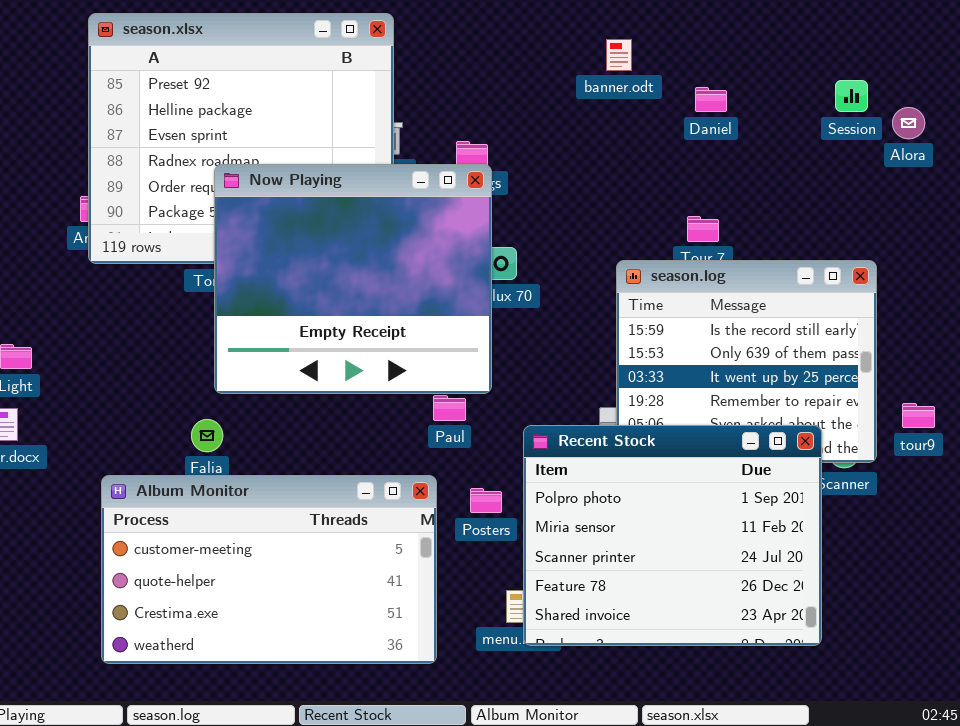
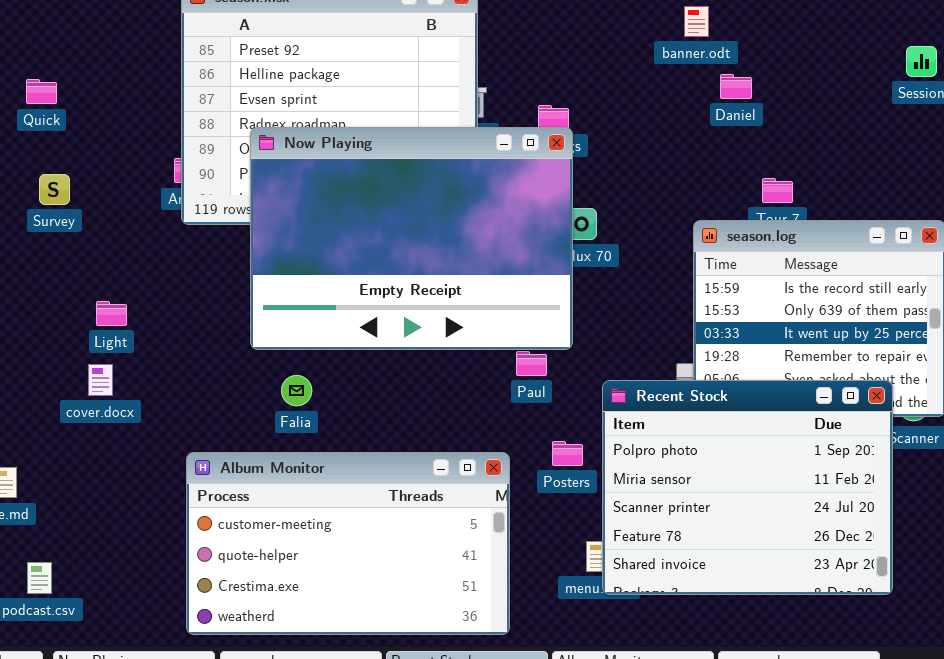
Daniel: [695,87,727,112] -> [720,74,752,99], moved
Now Playing: [214,164,492,394] -> [250,127,573,350], resized
Album Monitor: [101,475,437,664] -> [186,452,510,635], moved

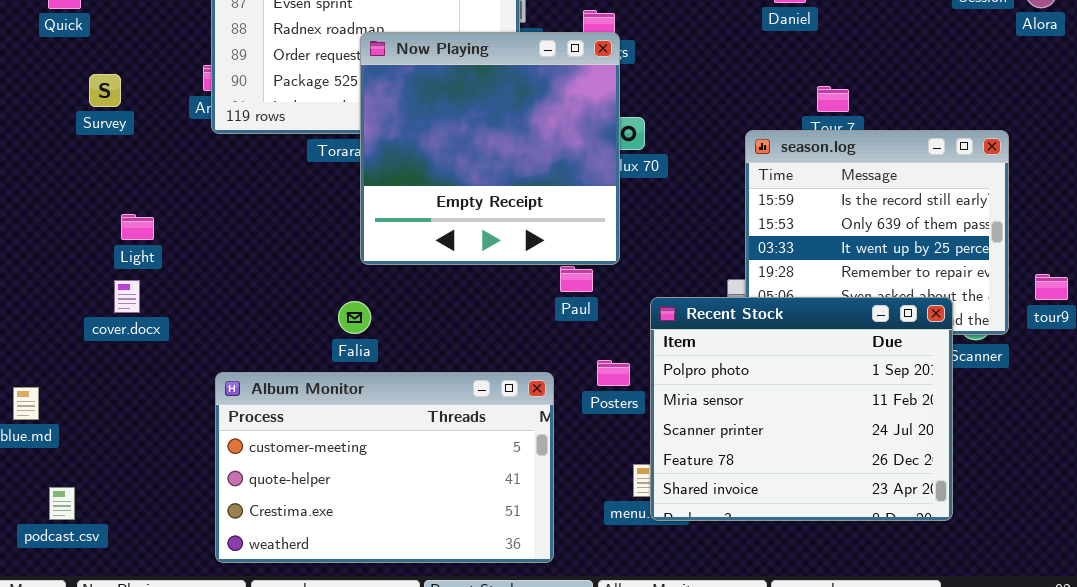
Now Playing: [250,127,573,350] -> [360,32,620,265], resized
Survey: [39,174,70,205] -> [89,74,121,107], moved
Falia: [281,375,312,406] -> [338,301,371,334], moved

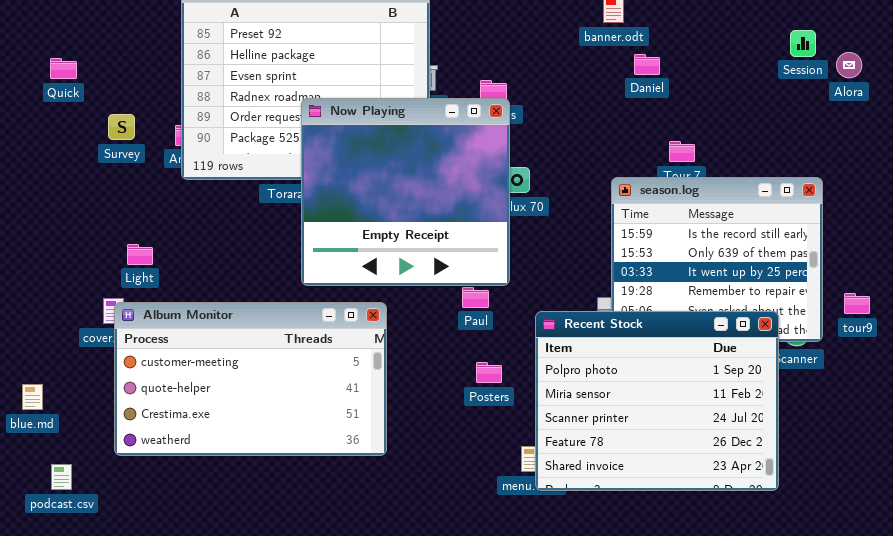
Survey: [89,74,121,107] -> [108,114,135,140], moved
Light: [121,214,154,240] -> [127,244,153,265], moved
Posters: [597,360,630,386] -> [476,362,502,383], moved
Album Monitor: [215,372,554,563] -> [114,302,387,456], moved

